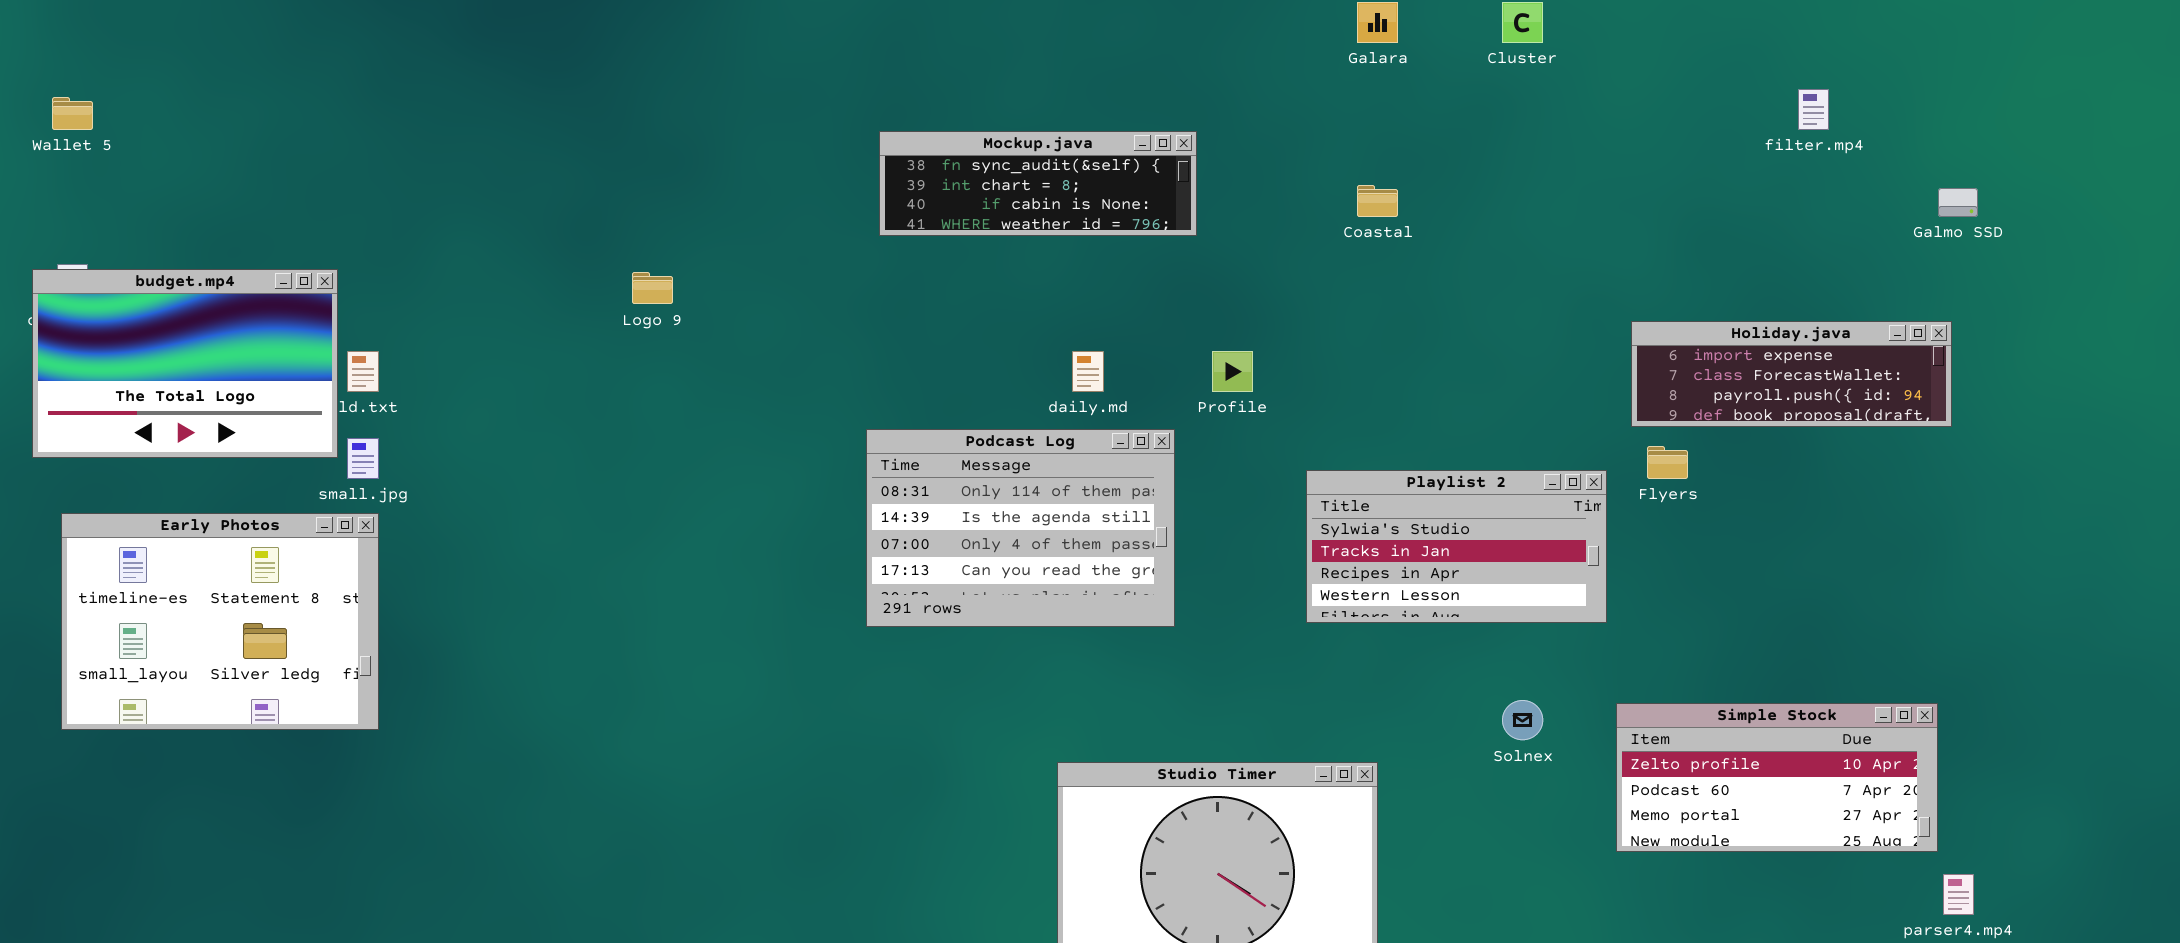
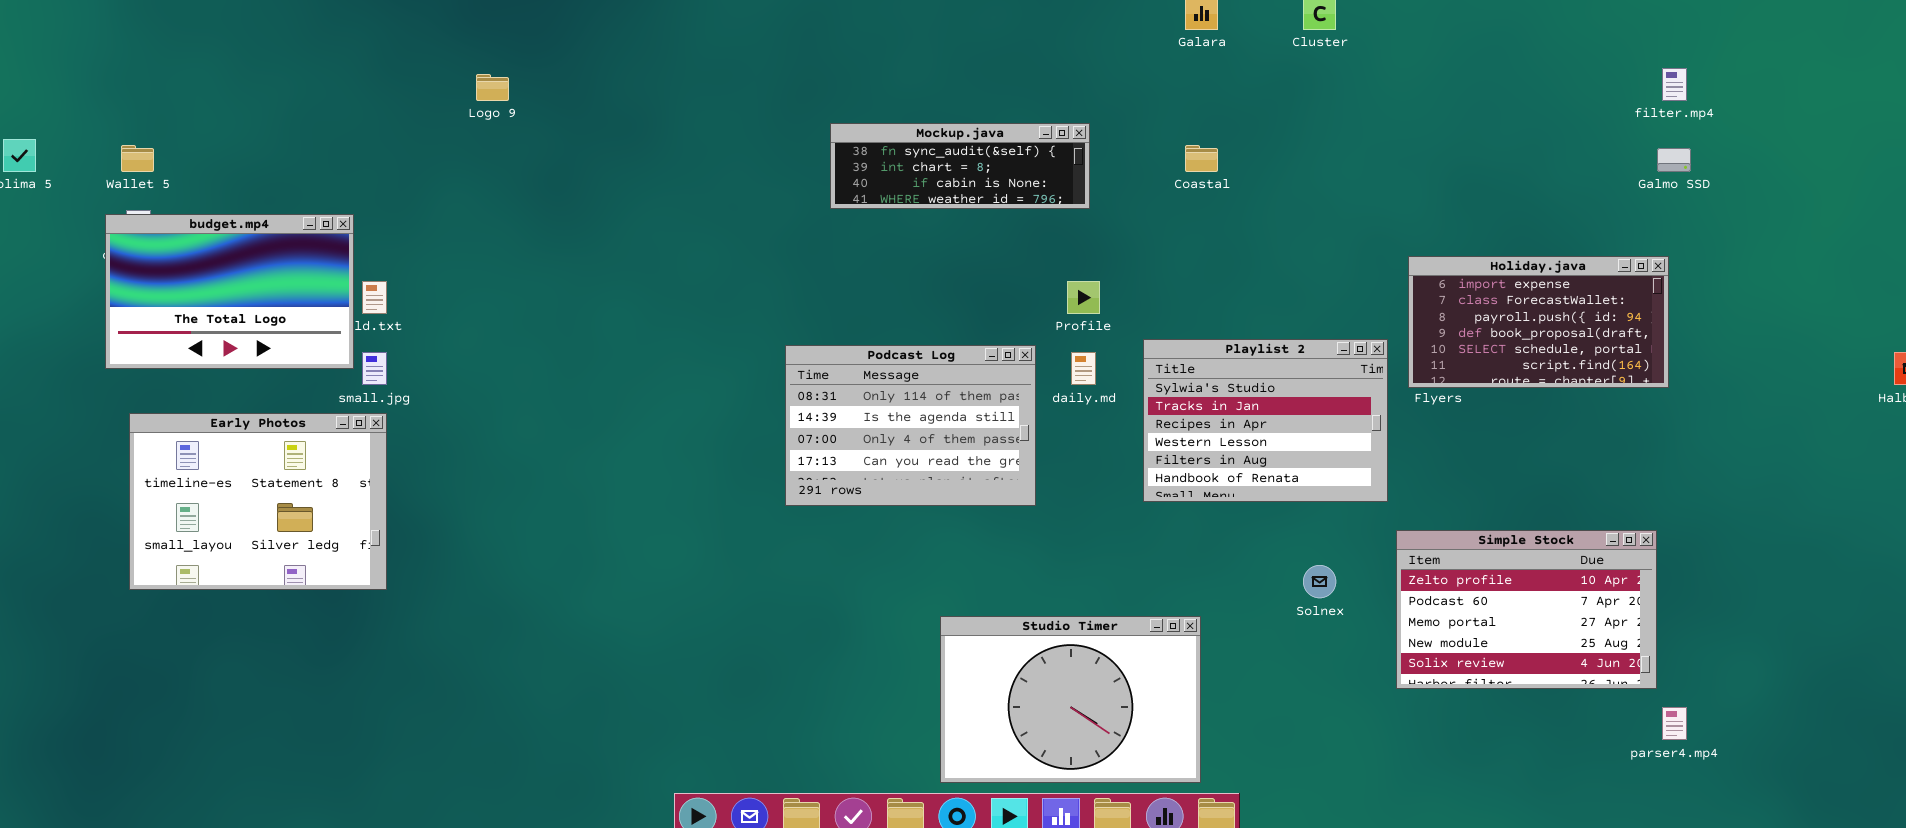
filter.mp4: [1798,89,1829,130] -> [1662,68,1687,101], moved
Wallet 5: [52,97,93,130] -> [121,145,154,172], moved
Mockup.java: [879,131,1197,236] -> [830,123,1090,209], moved
Logo 9: [632,272,673,304] -> [476,74,509,101], moved
Holiday.java: [1631,321,1952,427] -> [1408,256,1669,388], resized
daily.md: [1072,351,1104,392] -> [1071,352,1096,385], moved
Playlist 2: [1306,470,1607,623] -> [1143,339,1388,502], resized
Simple Stock: [1616,703,1938,852] -> [1396,530,1657,689], resized

